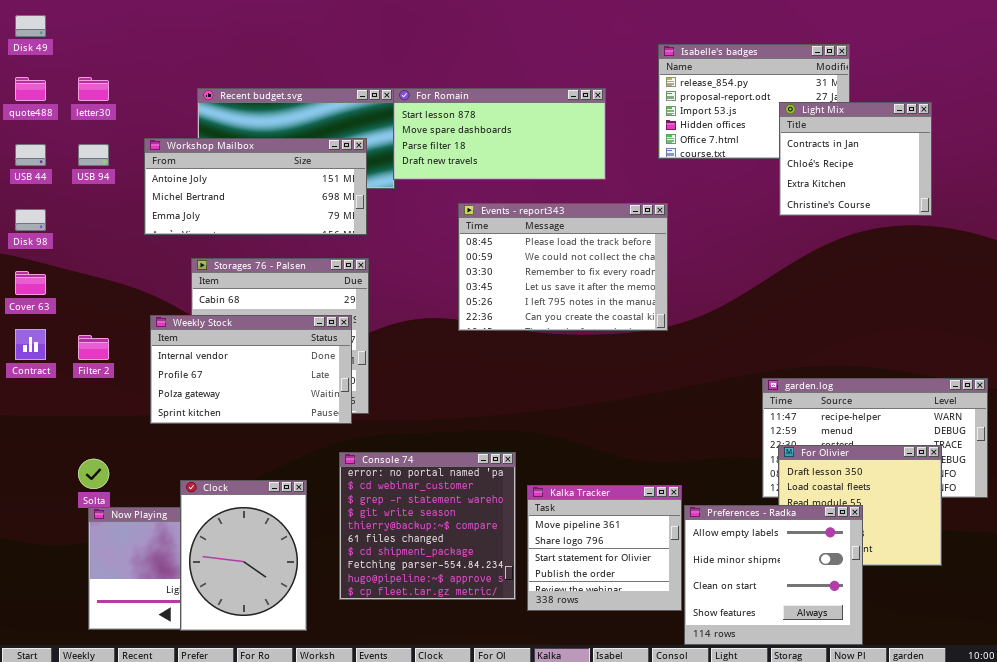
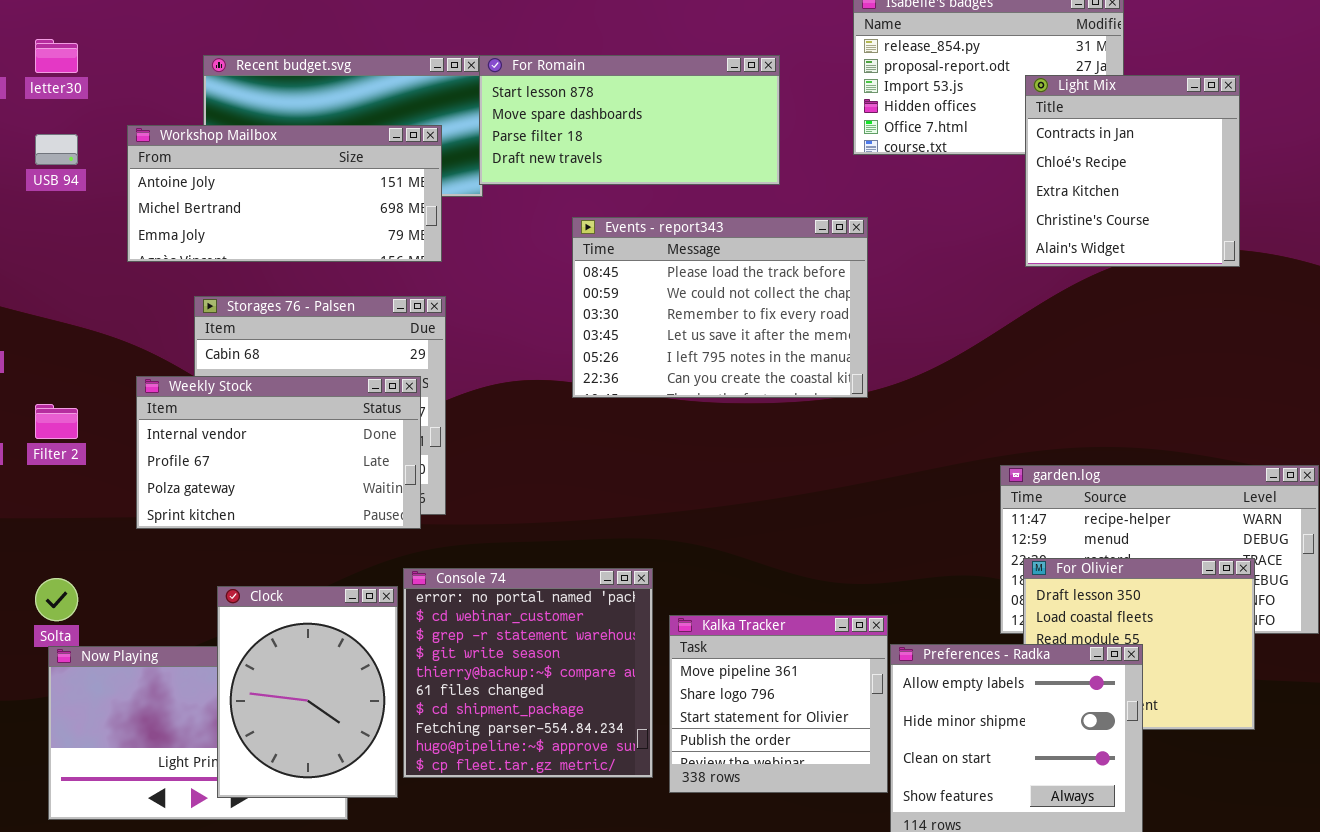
Light Mix: [779,102,932,216] -> [1025,75,1240,267], resized
Clock: [180,480,307,631] -> [217,586,398,798], moved

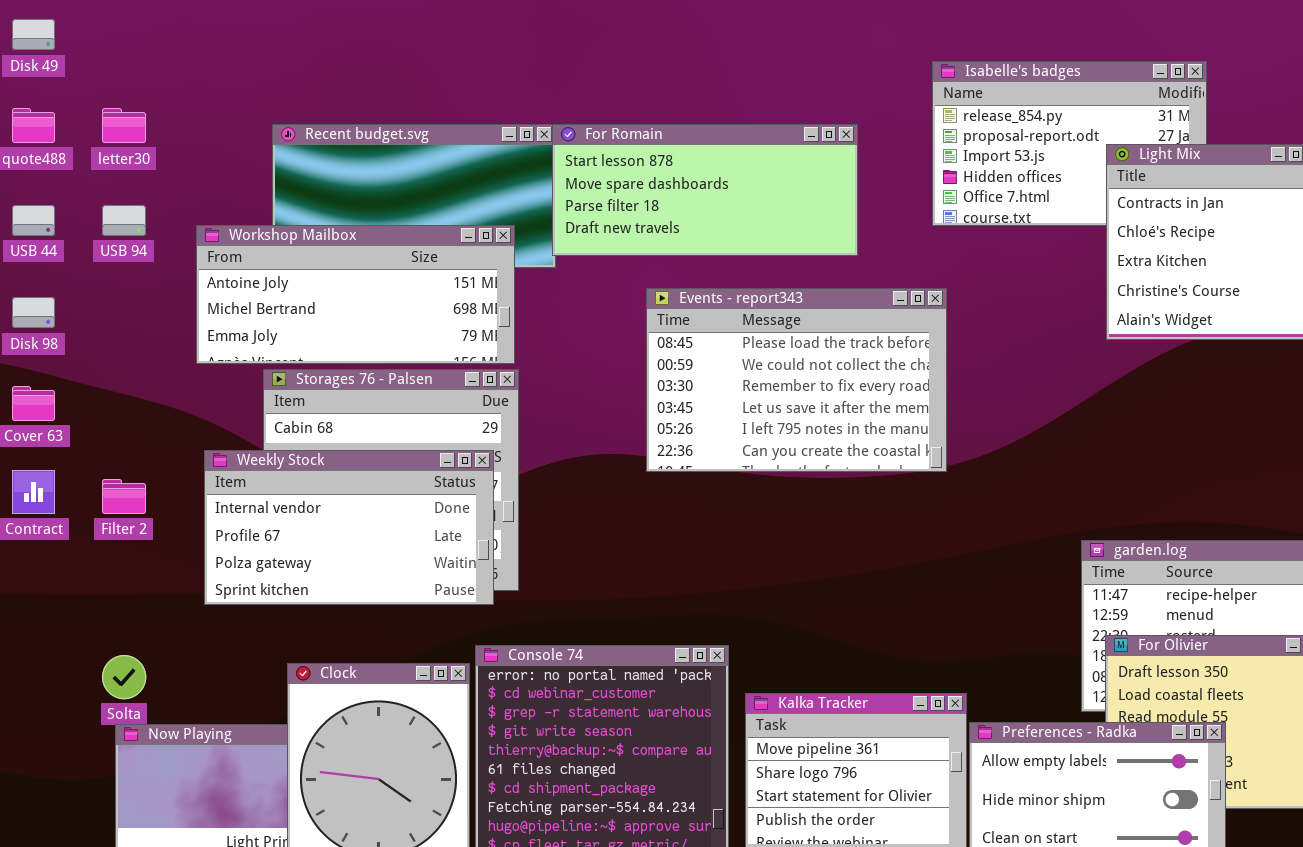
Workshop Mailbox: [127,125,442,262] -> [196,225,515,364], moved

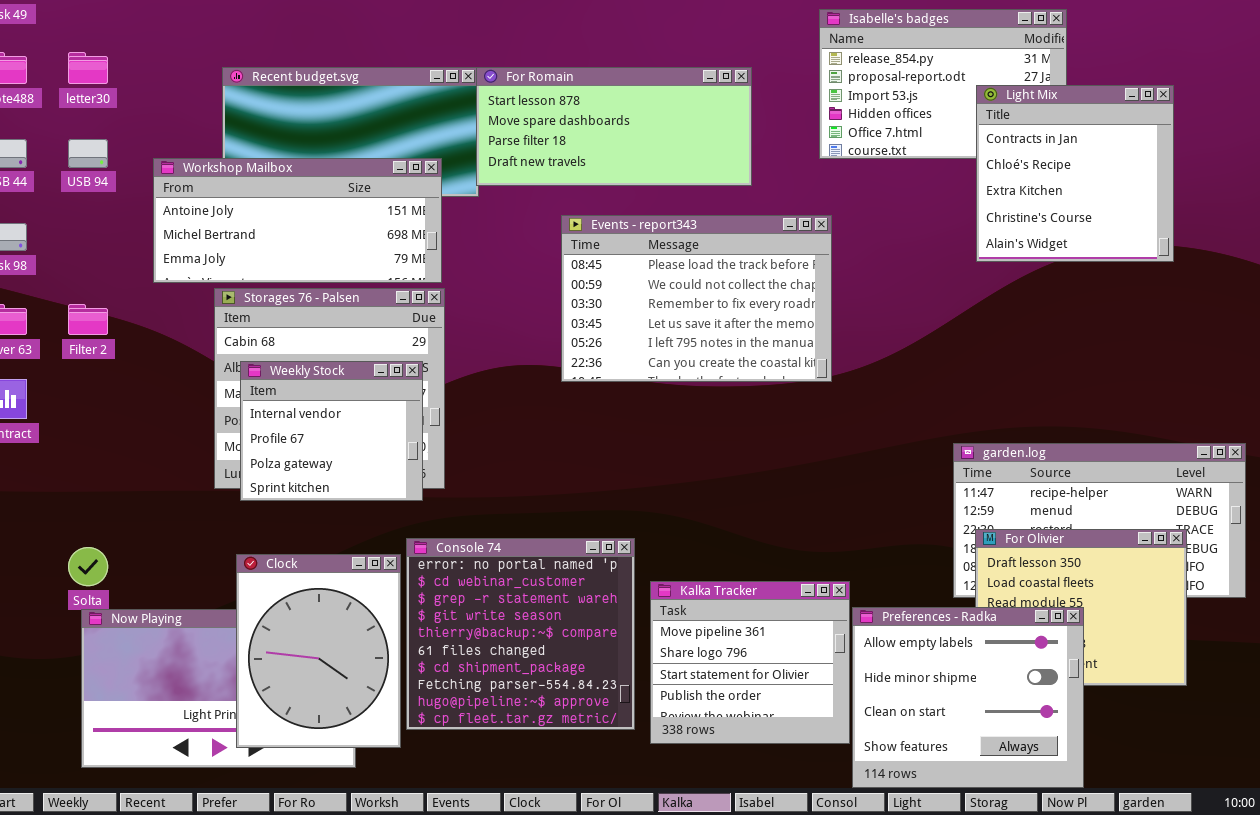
Weekly Stock: [204,450,494,605] -> [240,361,423,501], resized
Filter 2: [102,479,146,514] -> [68,304,108,335], moved

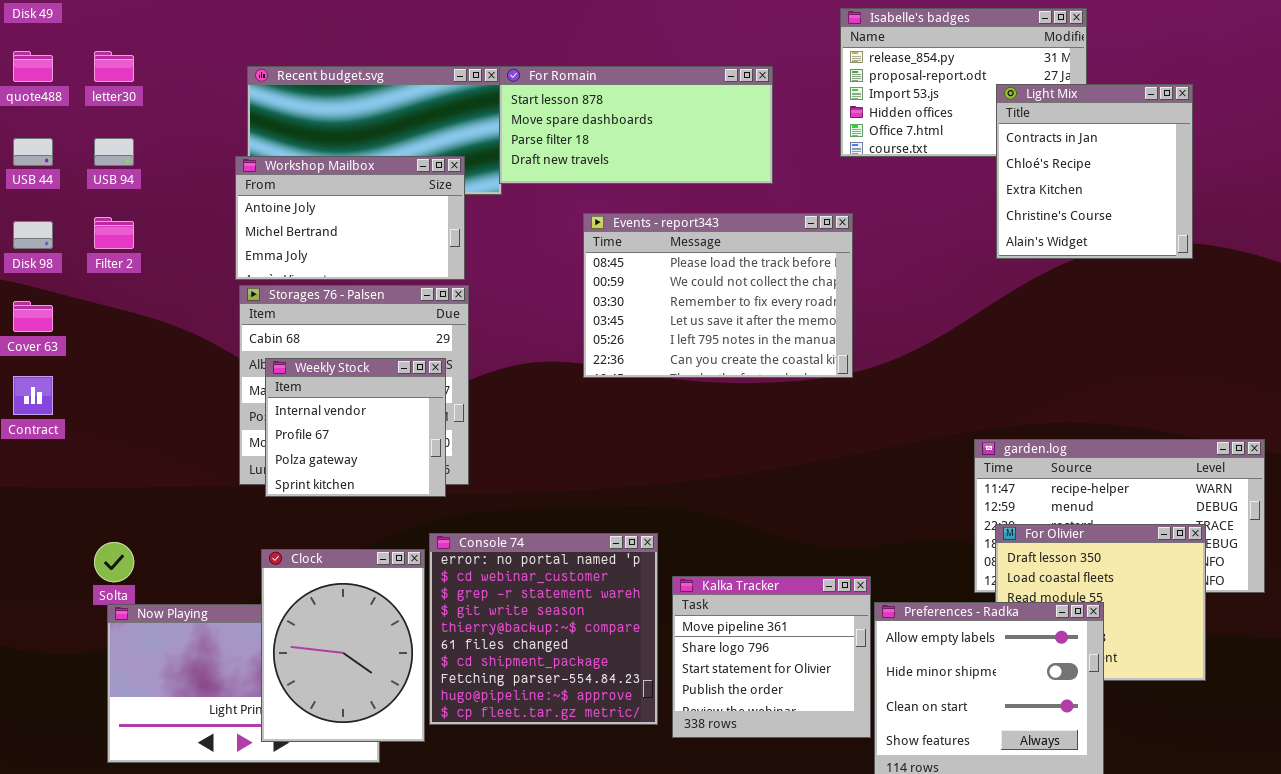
Workshop Mailbox: [153,158,442,283] -> [235,156,465,280], resized
Filter 2: [68,304,108,335] -> [94,217,134,249], moved

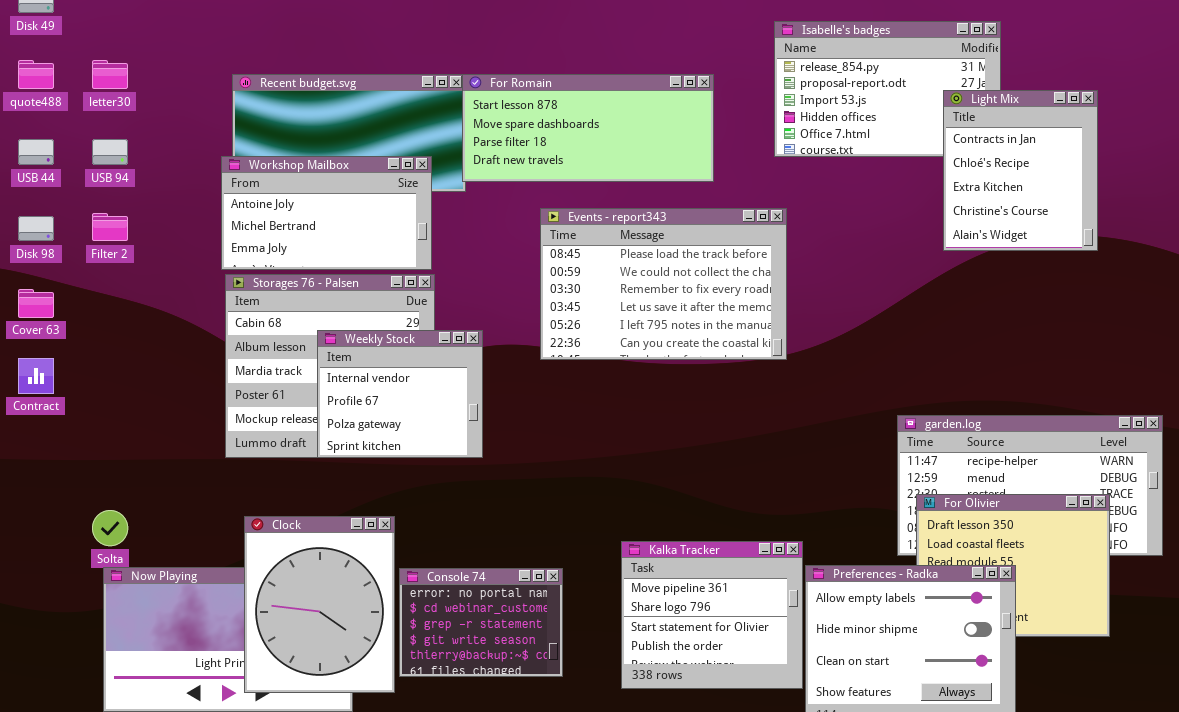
Light Mix: [996,84,1193,259] -> [943,90,1098,251], resized
Weekly Stock: [265,358,446,497] -> [317,330,483,458], moved
Console 74: [429,533,658,725] -> [399,568,563,677], resized

